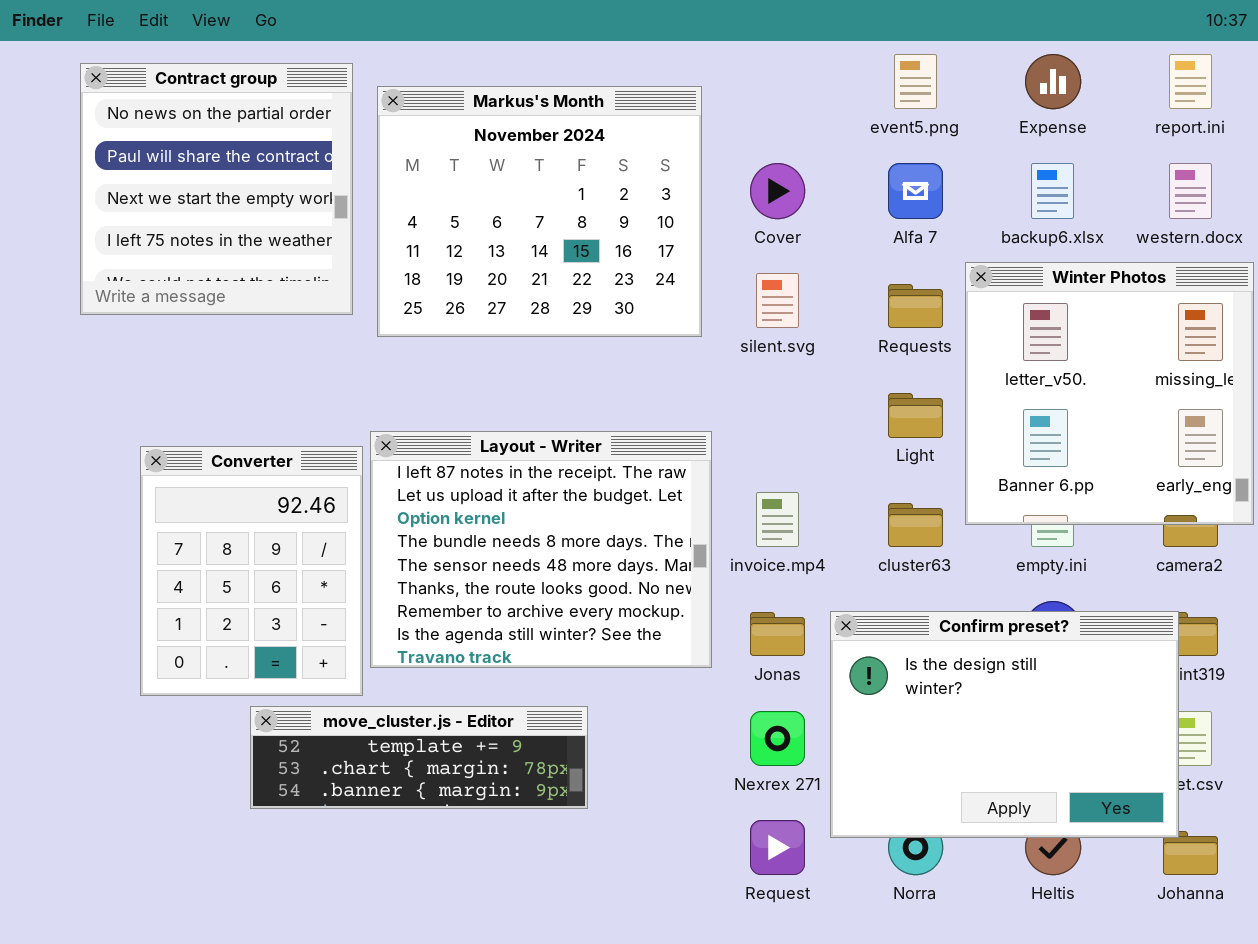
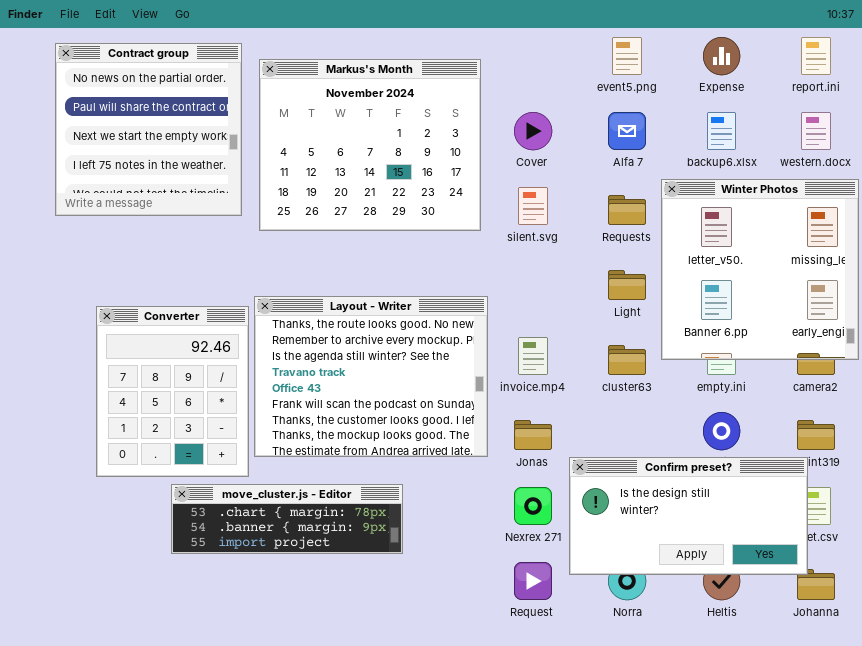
Layout - Writer: [370,431,712,668] -> [254,296,488,457], scrolled down 5 rows
Confirm preset?: [830,611,1179,838] -> [569,457,808,575], resized
move_cluster.js - Editor: [250,706,588,809] -> [171,484,403,554], scrolled down 1 row

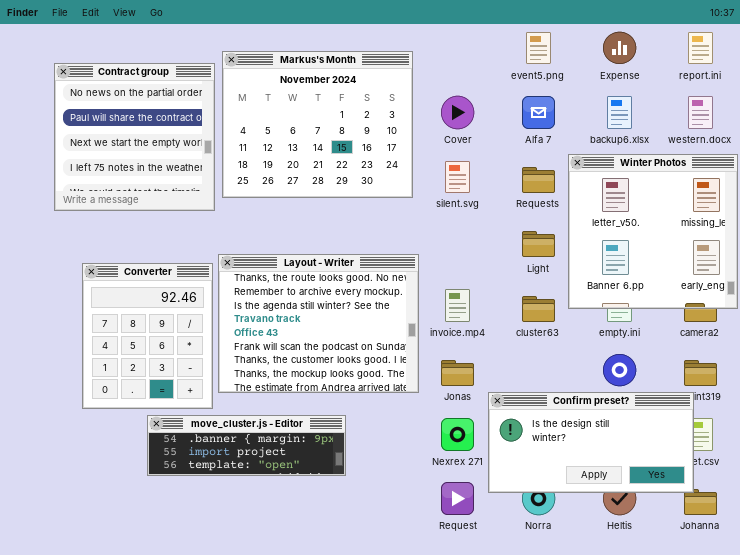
Contract group: [55,43,242,216] -> [54,63,215,211], moved
move_cluster.js - Editor: [171,484,403,554] -> [147,415,346,476], scrolled down 1 row

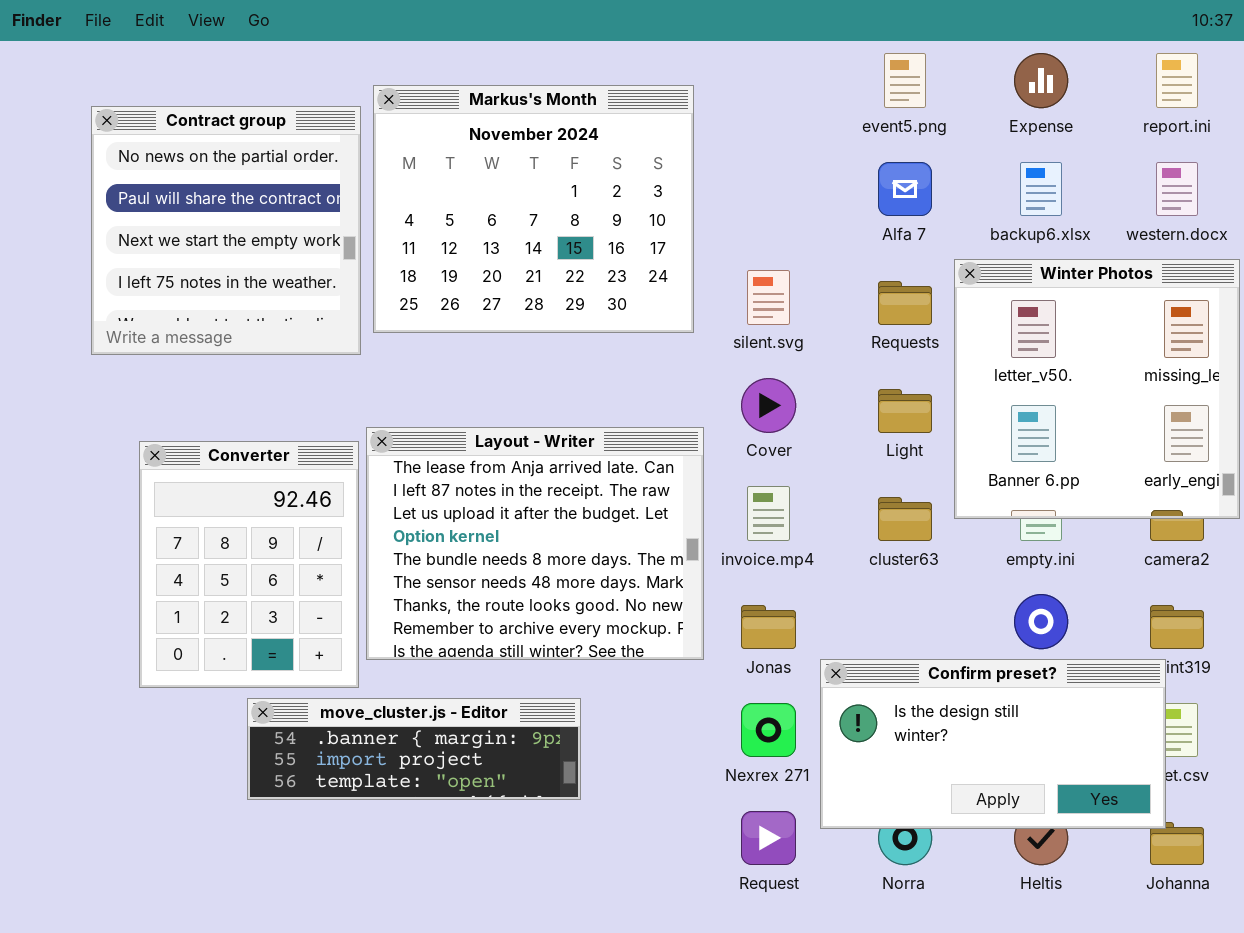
Cover: [441,96,474,129] -> [741,378,796,433], moved
Layout - Writer: [218,254,419,393] -> [366,427,704,660], scrolled up 6 rows

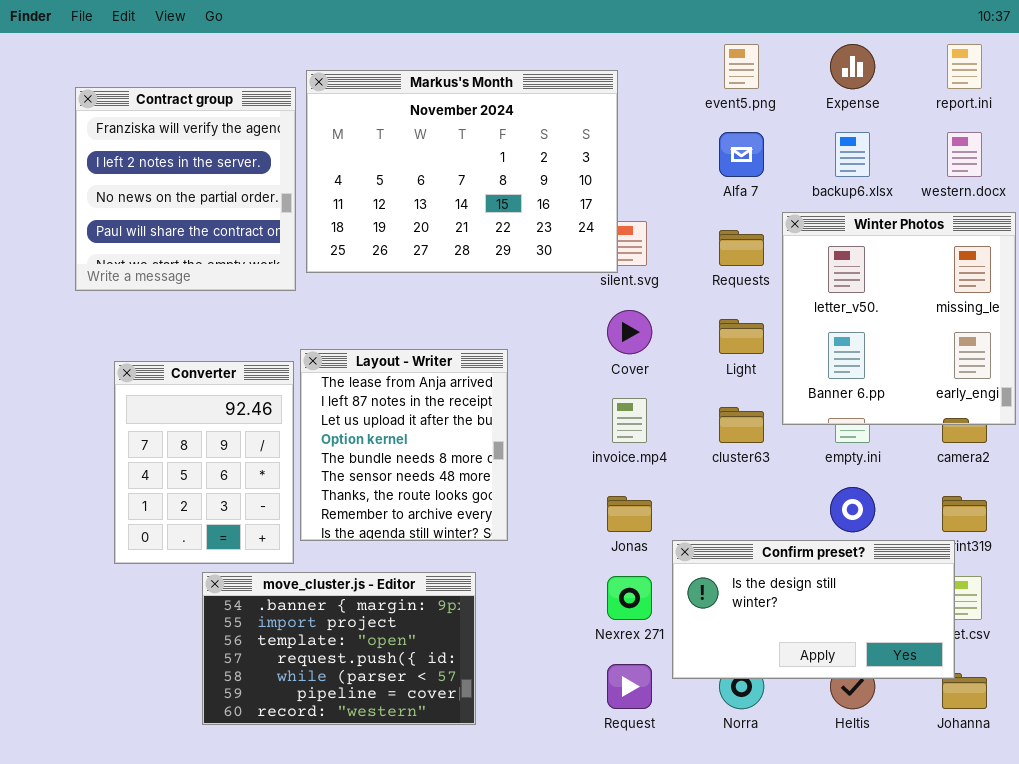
Markus's Month: [373,85,694,333] -> [306,70,618,273], resized
Contract group: [91,106,361,355] -> [75,87,296,291], scrolled up 2 rows
Layout - Writer: [366,427,704,660] -> [300,349,508,541], resized
move_cluster.js - Editor: [247,698,581,800] -> [202,572,476,725], resized

